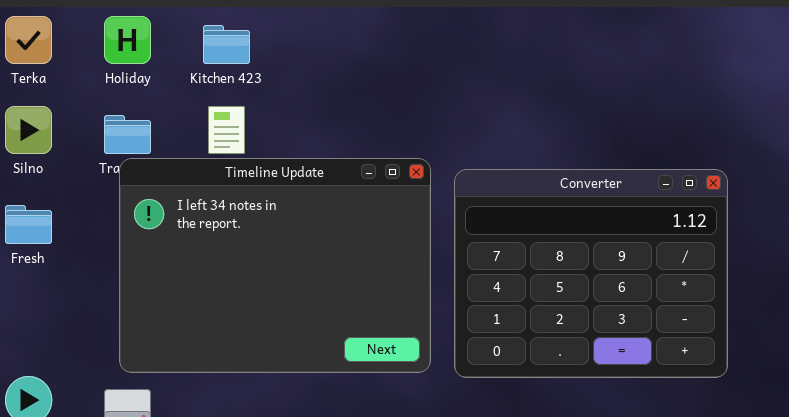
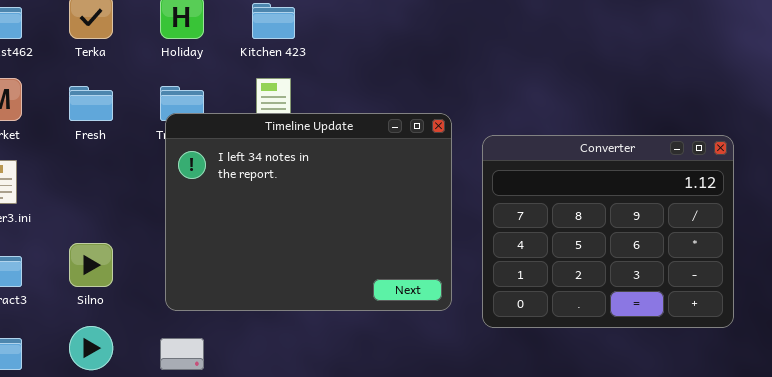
Silno: [5,106,52,154] -> [69,243,113,287], moved
Timeline Update: [119,158,431,373] -> [165,113,452,311], moved
Fresh: [5,205,52,244] -> [69,86,113,121], moved

